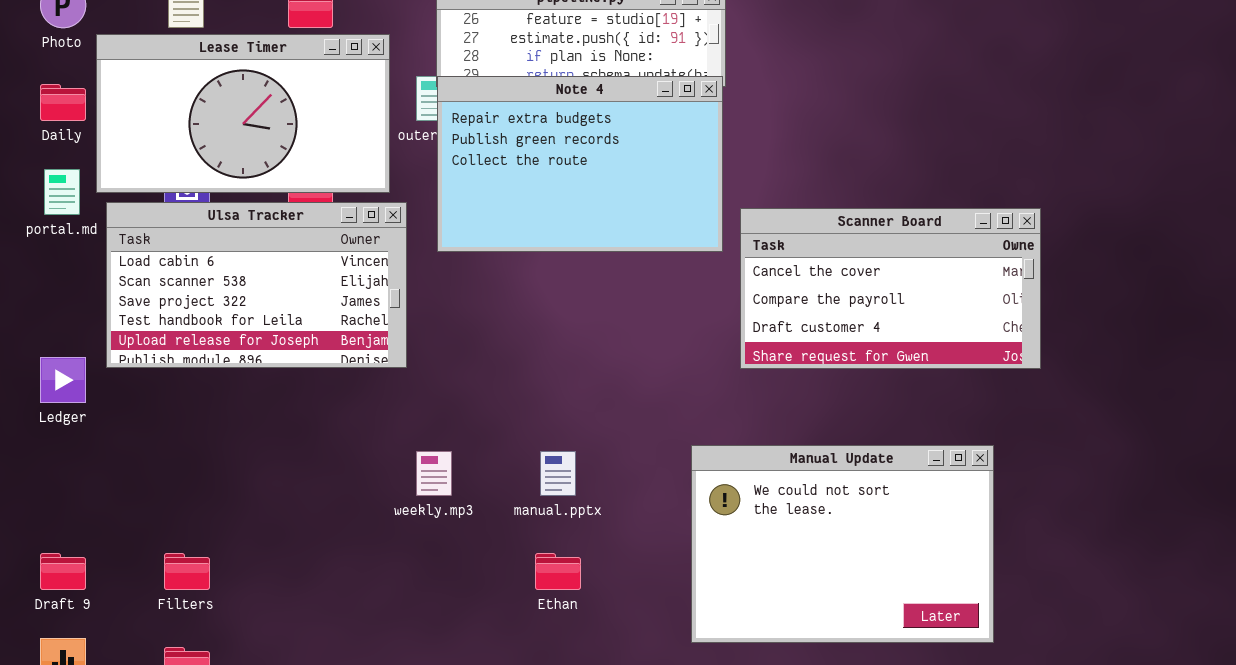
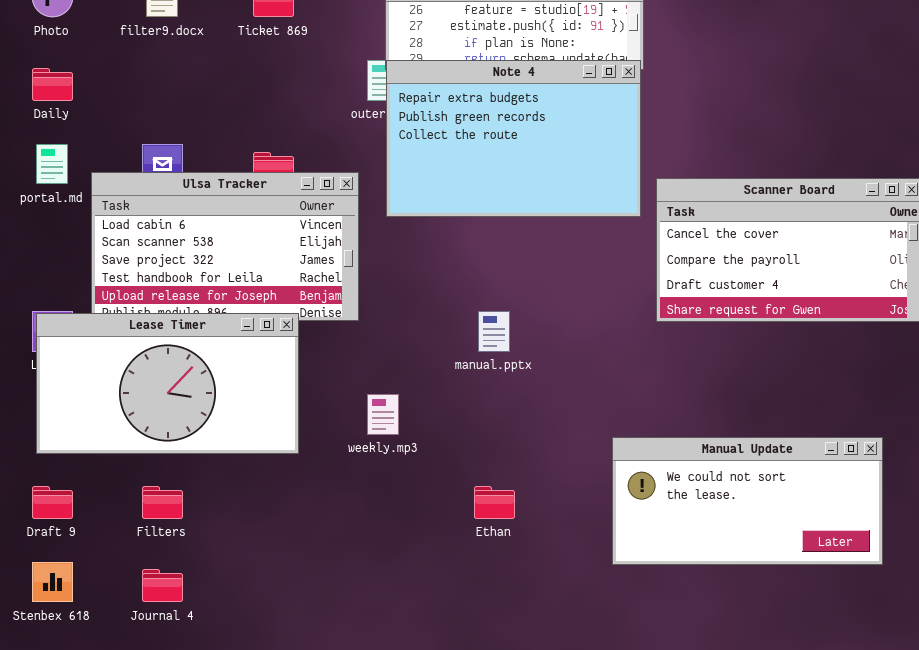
Lease Timer: [96,34,390,193] -> [36,313,299,454], moved
Manual Update: [691,445,994,643] -> [612,437,883,565], resized
manual.pptx: [540,451,576,496] -> [478,311,510,352], moved

